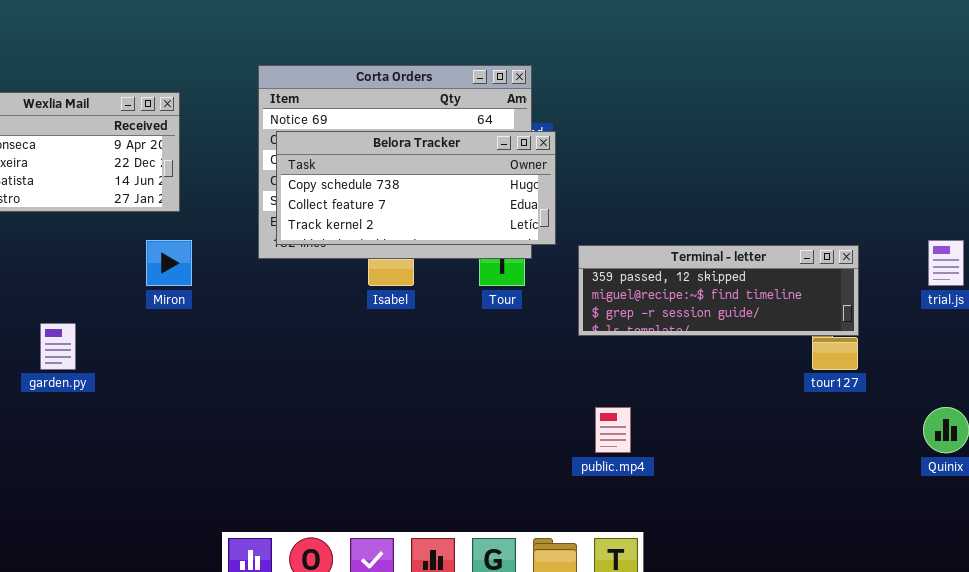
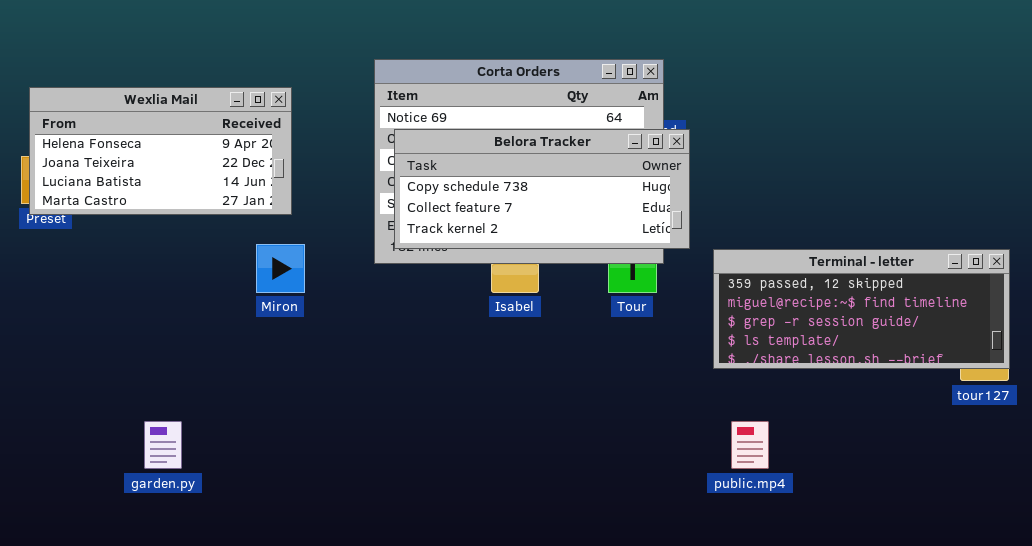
Terminal - letter: [578,245,859,336] -> [713,249,1010,369], resized
garden.py: [40,323,76,370] -> [144,421,182,469], moved

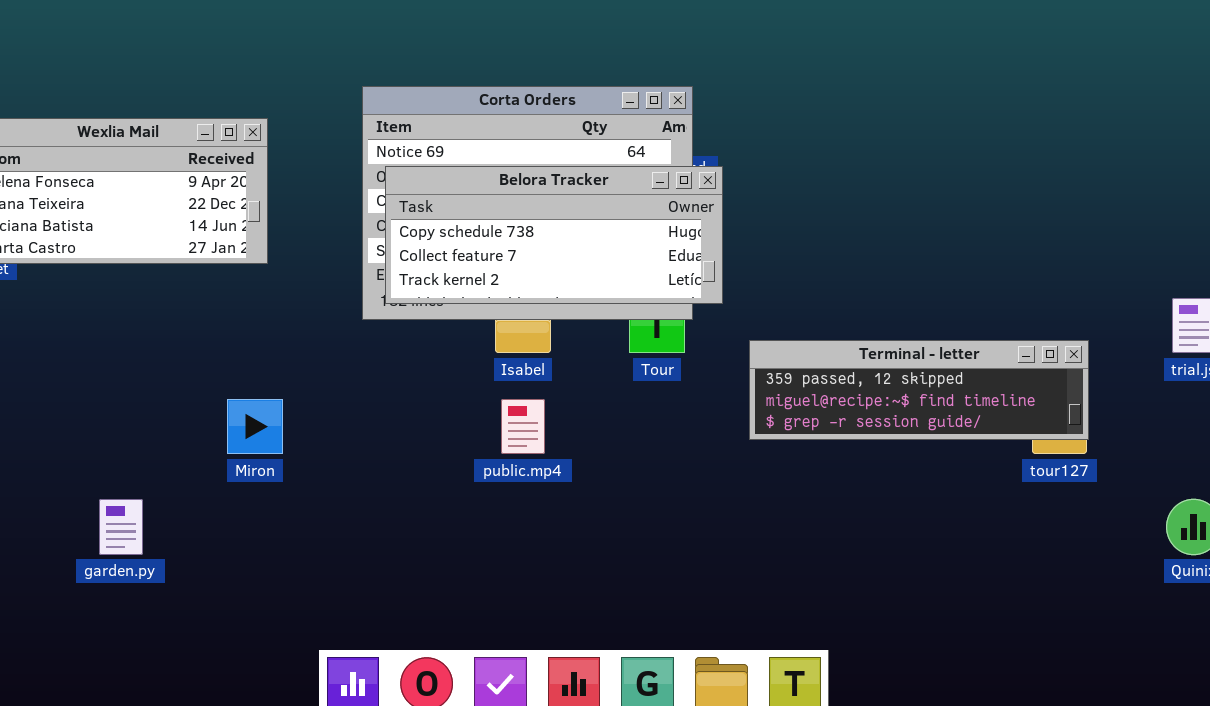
Miron: [256,244,305,293] -> [227,399,283,454], moved
Terminal - letter: [713,249,1010,369] -> [749,340,1089,440], resized
public.mp4: [731,421,769,469] -> [501,399,545,454], moved

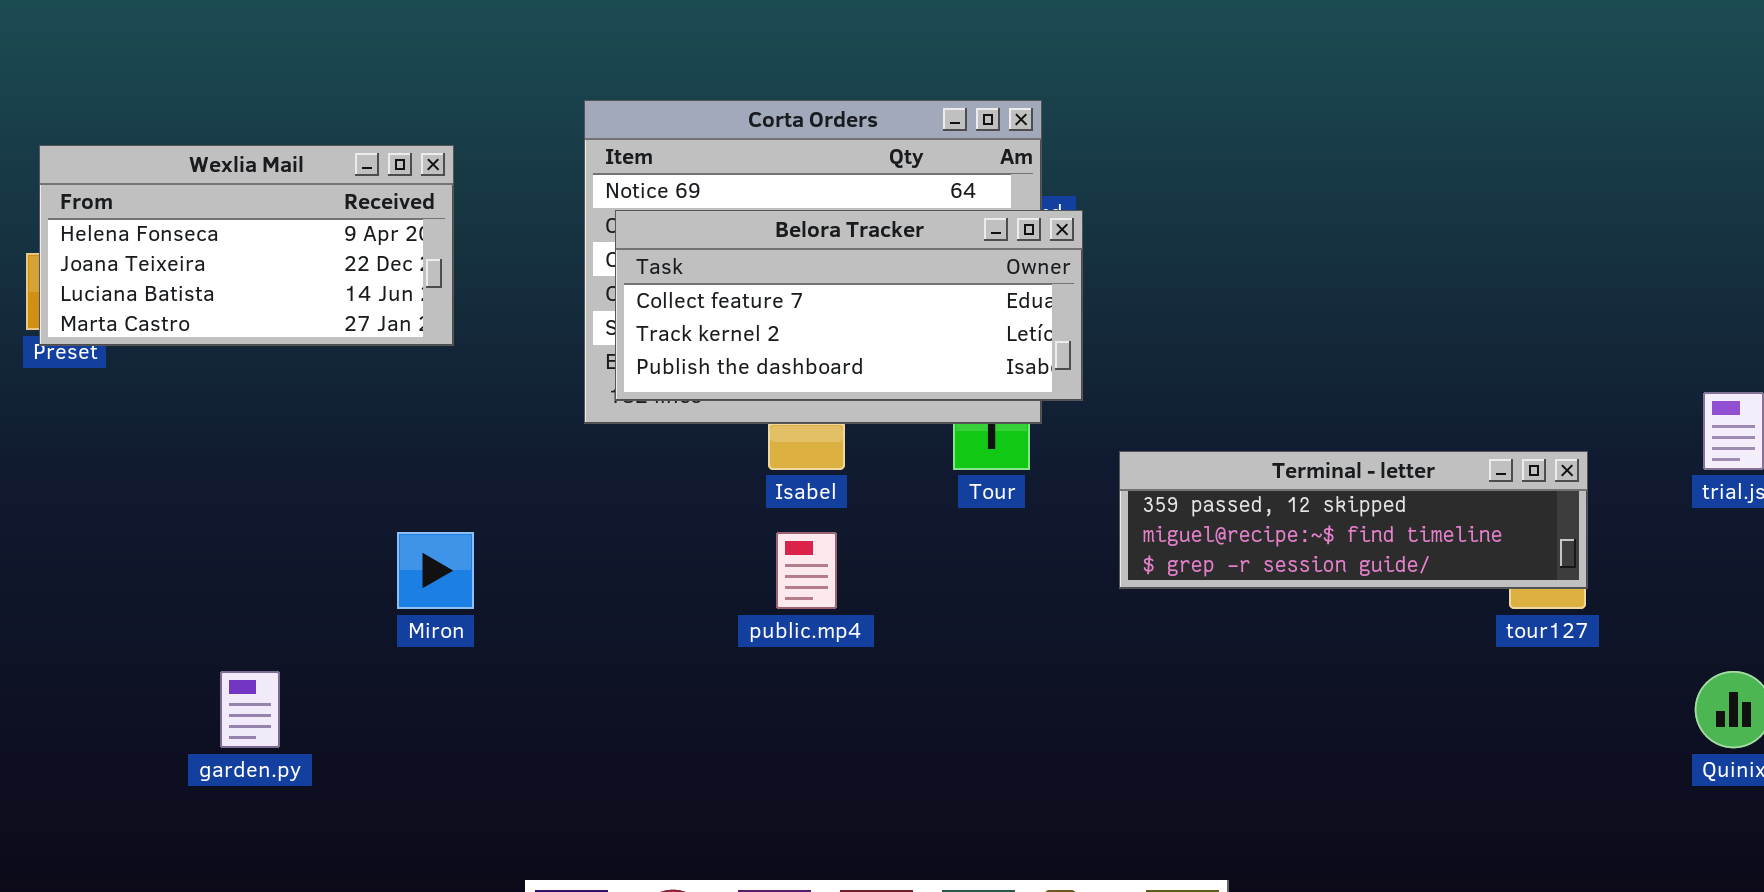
Belora Tracker: [385,166,723,304] -> [615,210,1083,401], scrolled down 1 row

